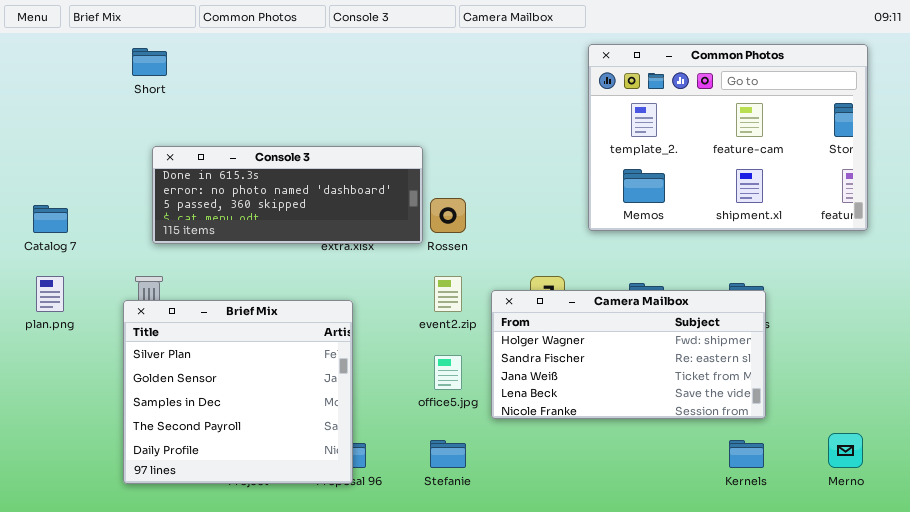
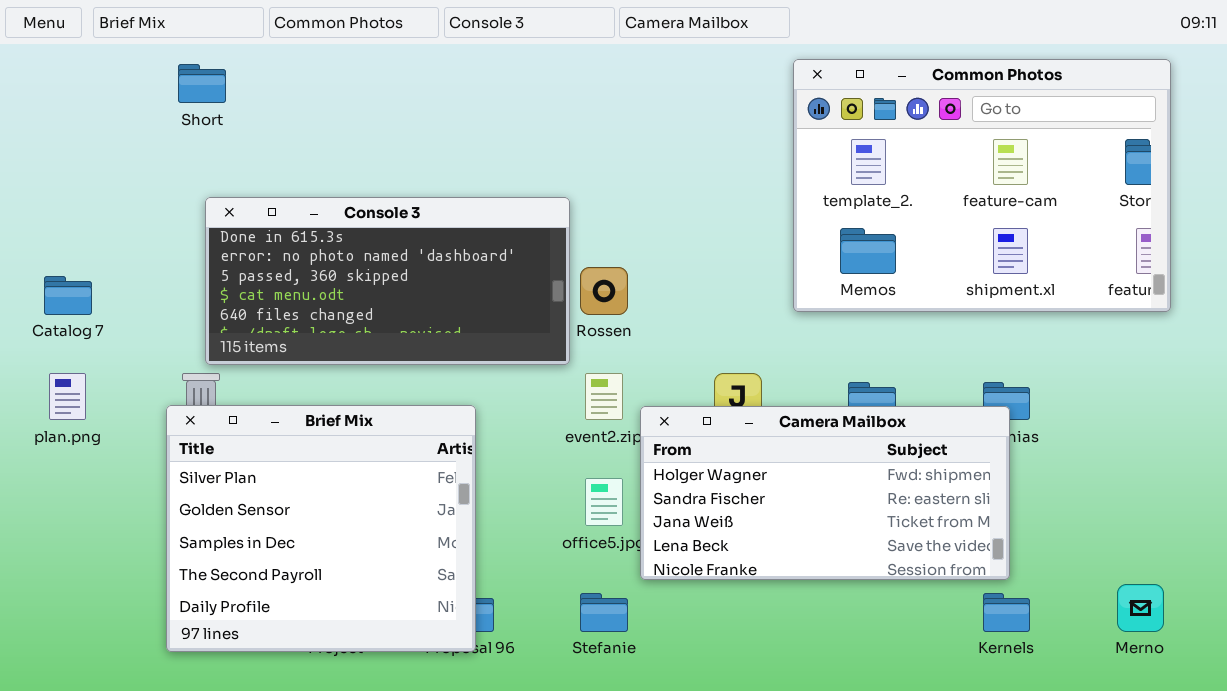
Console 3: [152,146,423,244] -> [205,197,570,365], resized
Camera Mailbox: [491,290,766,419] -> [640,406,1010,580], moved

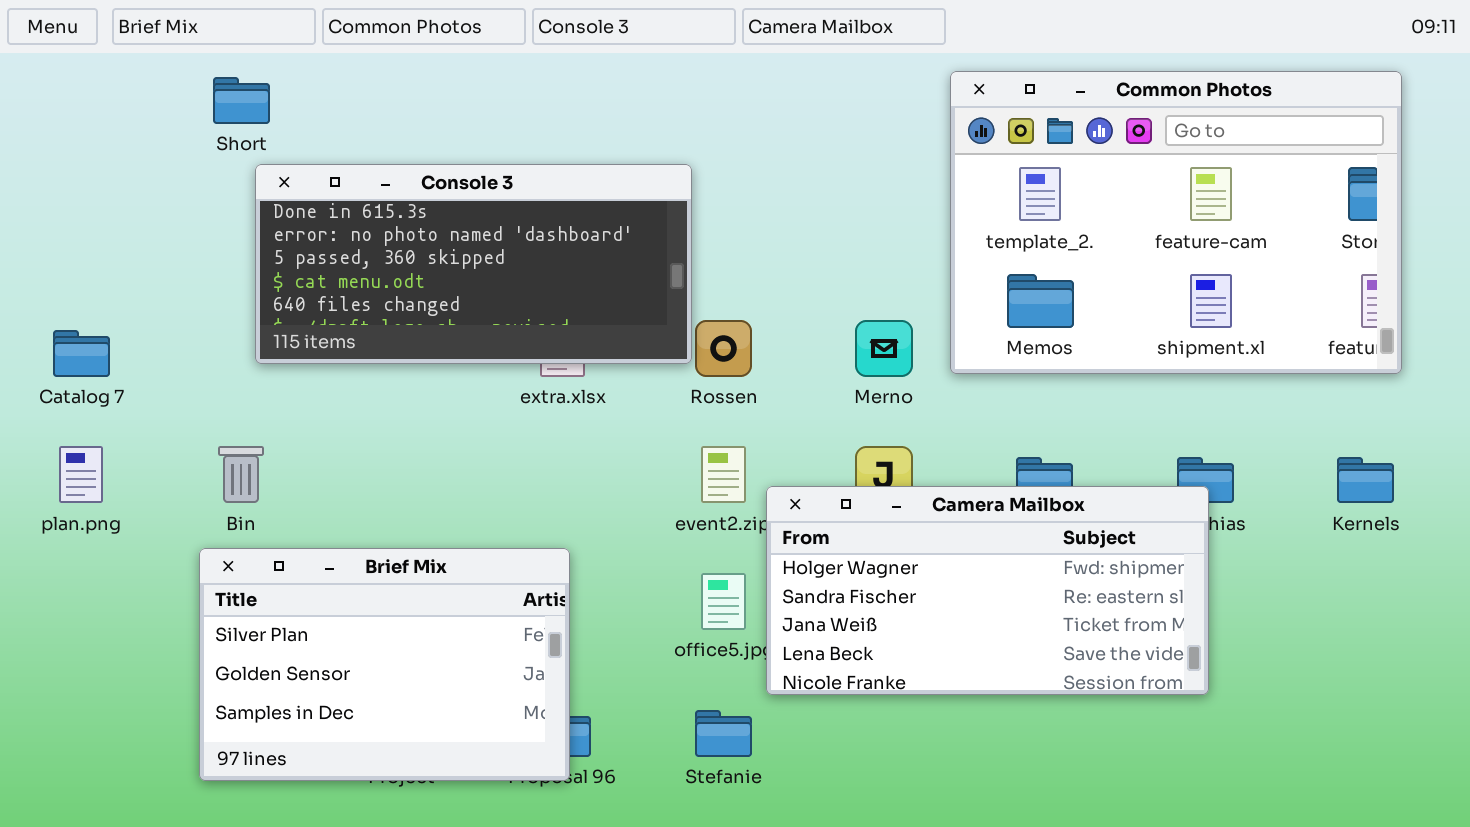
Console 3: [205,197,570,365] -> [255,164,692,364], moved
Brief Mix: [166,405,476,652] -> [199,548,570,781], resized
Merno: [1117,584,1164,632] -> [855,320,913,377], moved
Kernels: [983,593,1030,632] -> [1337,457,1394,503], moved

